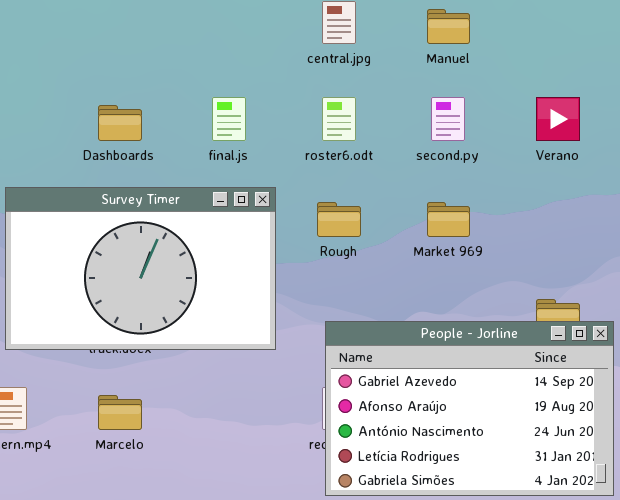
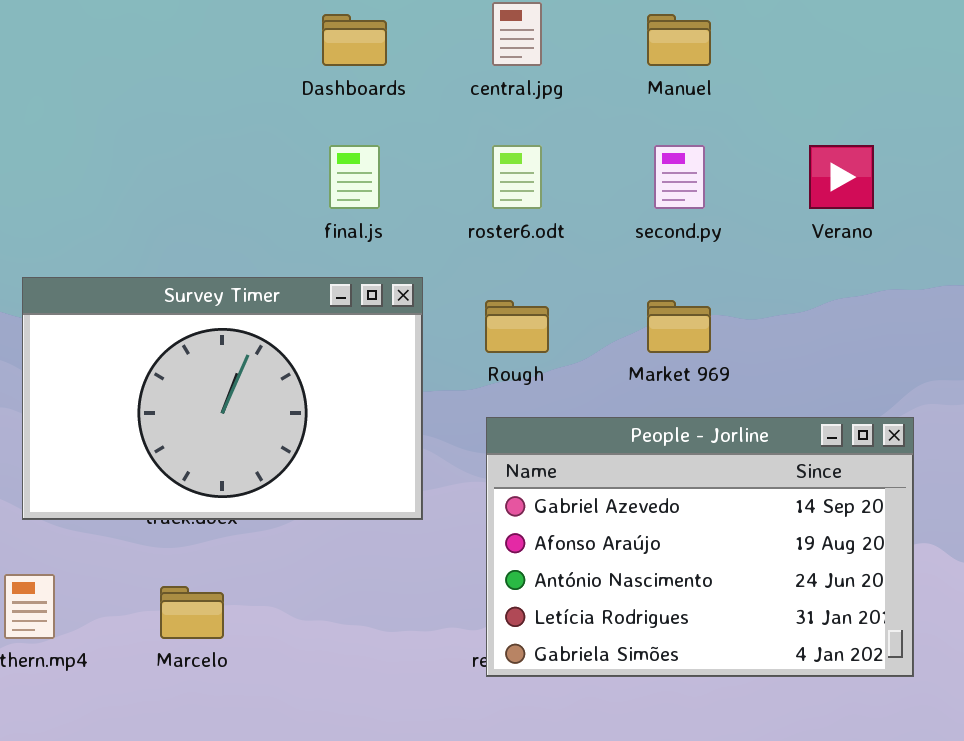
Dashboards: [98,105,142,141] -> [322,14,387,66], moved
People - Jorline: [325,321,614,496] -> [486,417,914,677], moved

